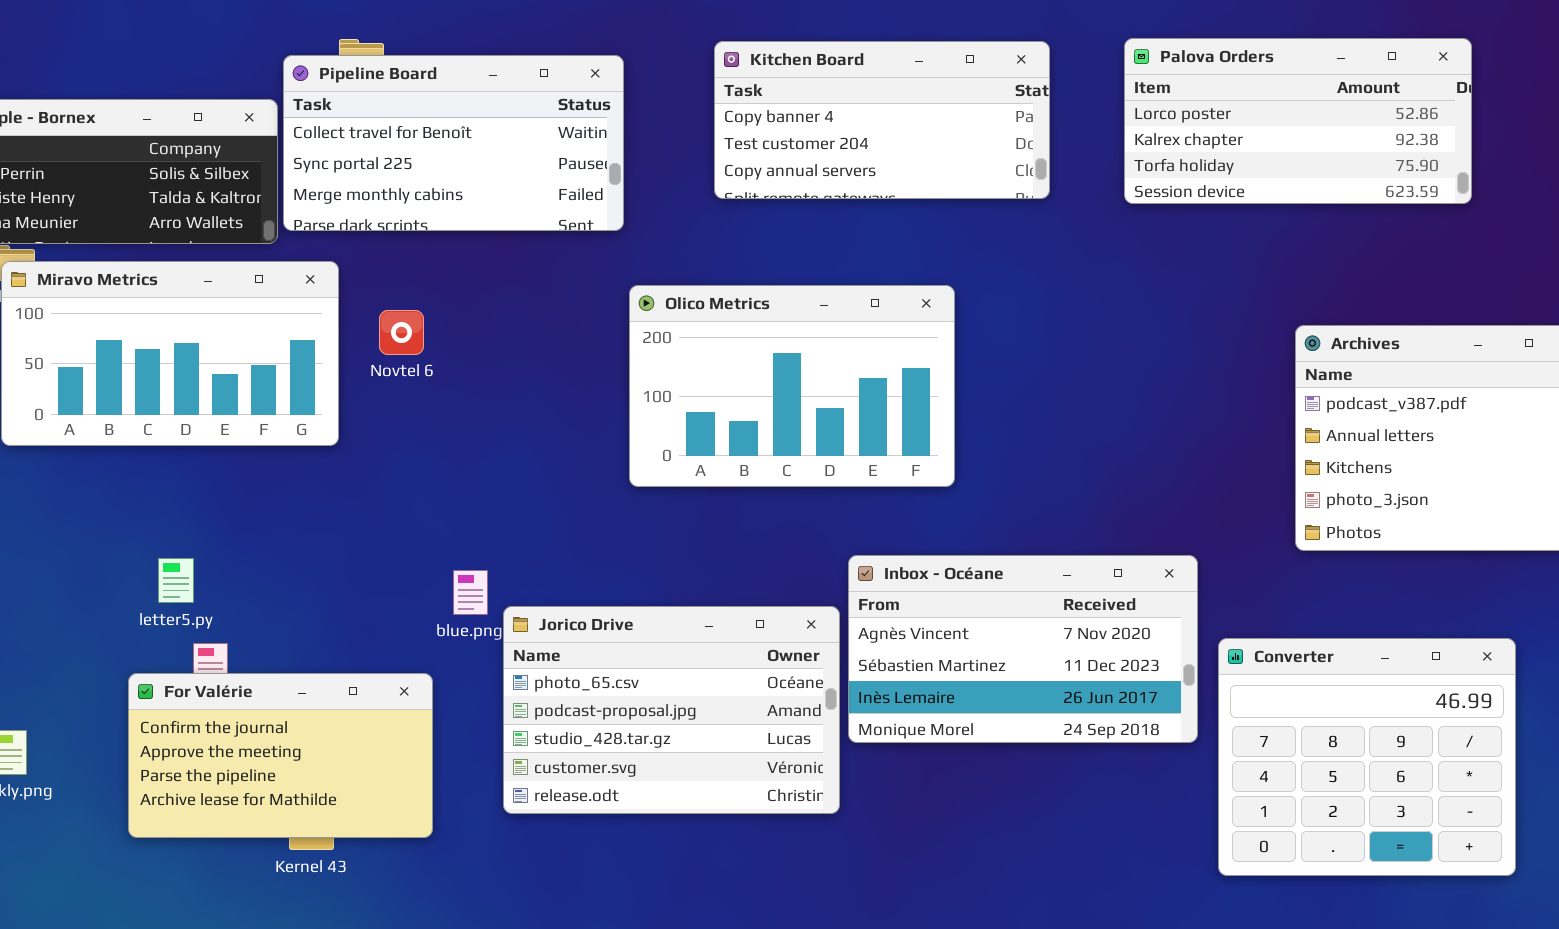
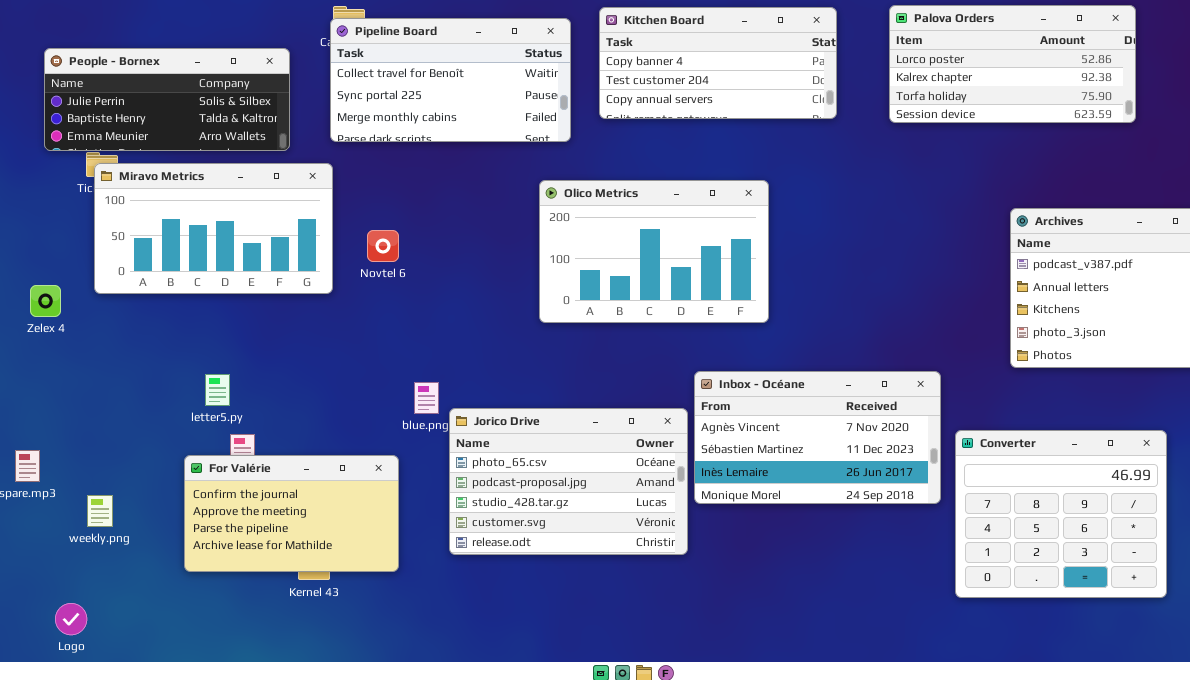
Pipeline Board: [283,55,624,231] -> [330,18,571,142], moved
Novtel 6: [379,310,424,355] -> [367,230,399,262], moved

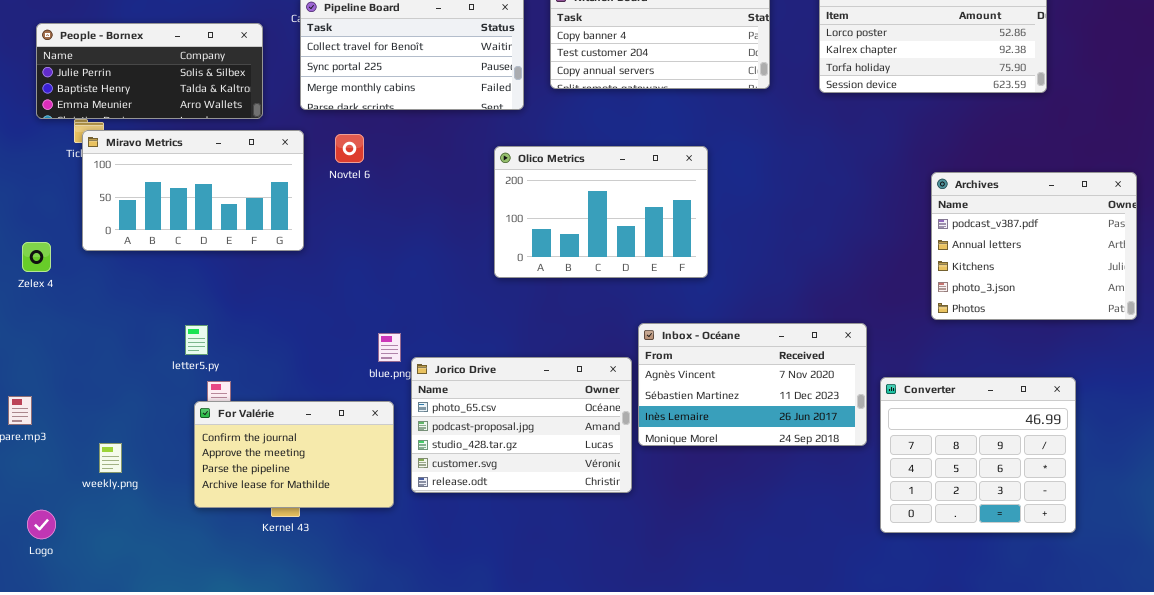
Novtel 6: [367,230,399,262] -> [335,134,364,163], moved
For Valérie: [184,455,399,572] -> [194,401,394,508], moved
weekly.png: [87,495,113,527] -> [99,443,122,473], moved
Logo: [55,603,87,635] -> [27,510,56,539], moved

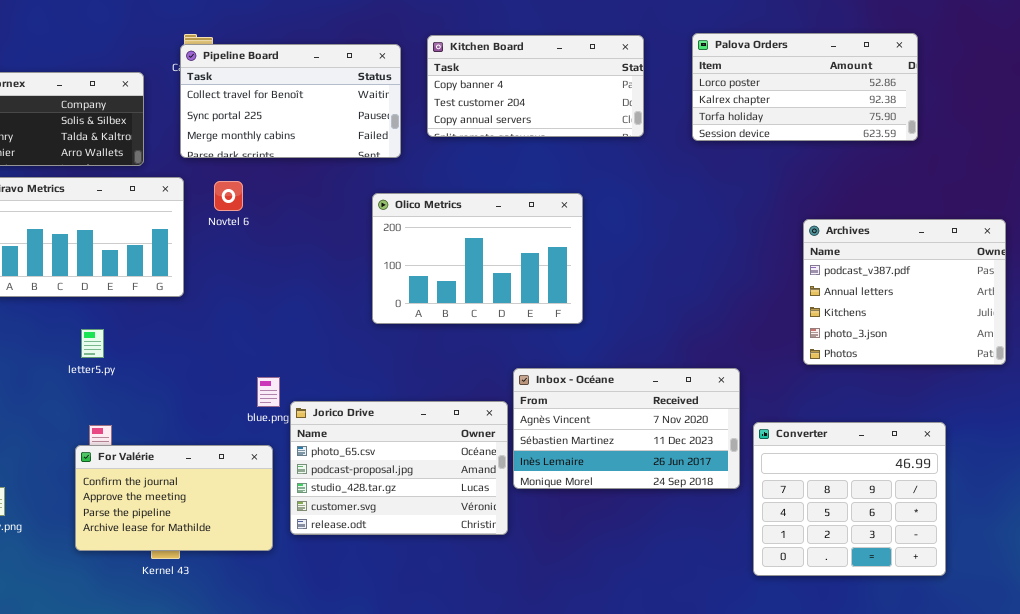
letter5.py: [185,325,208,355] -> [81,329,104,358], moved

